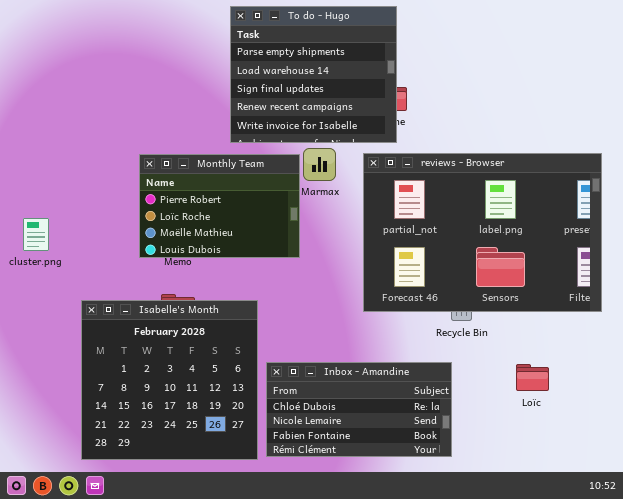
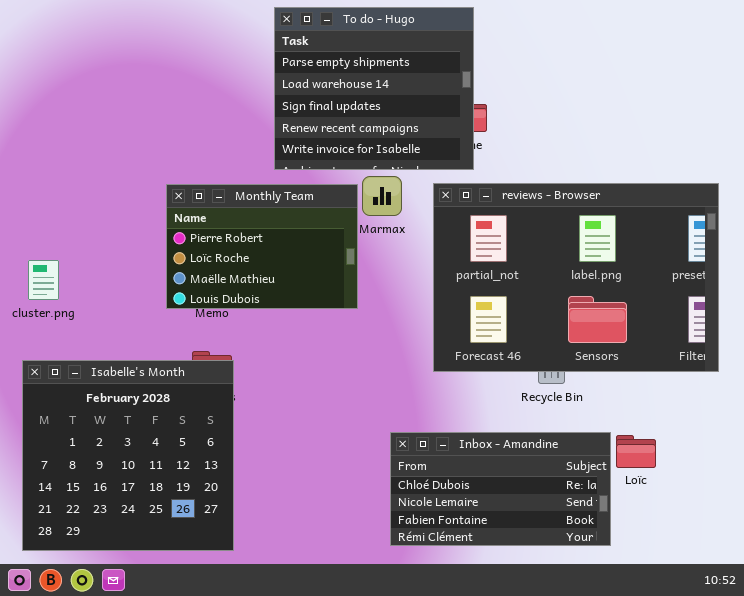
Isabelle's Month: [81,300,258,460] -> [22,360,234,551], moved
Inbox - Amandine: [266,362,452,457] -> [390,432,611,546], moved

